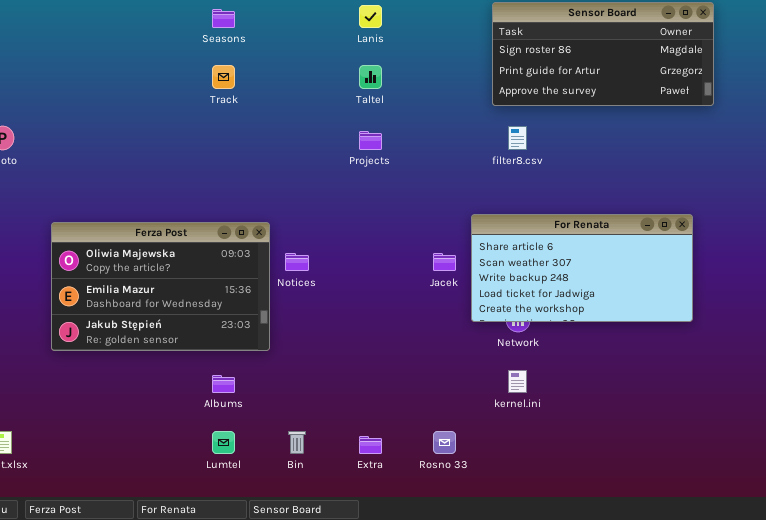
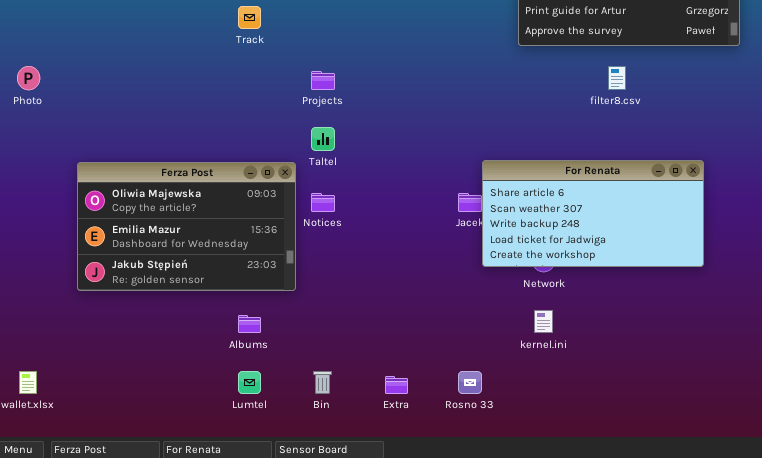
Taltel: [359,65,382,89] -> [311,127,335,151], moved
filter8.csv: [508,126,527,150] -> [608,66,626,90], moved
Projects: [359,131,382,150] -> [311,71,335,90], moved
For Renata: [471,214,693,322] -> [482,160,704,267], moved

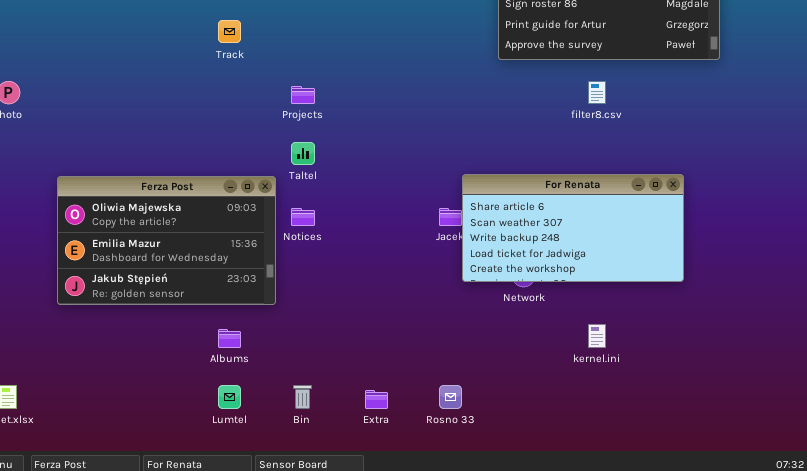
kernel.ini: [534,310,553,333] -> [588,324,606,348], moved

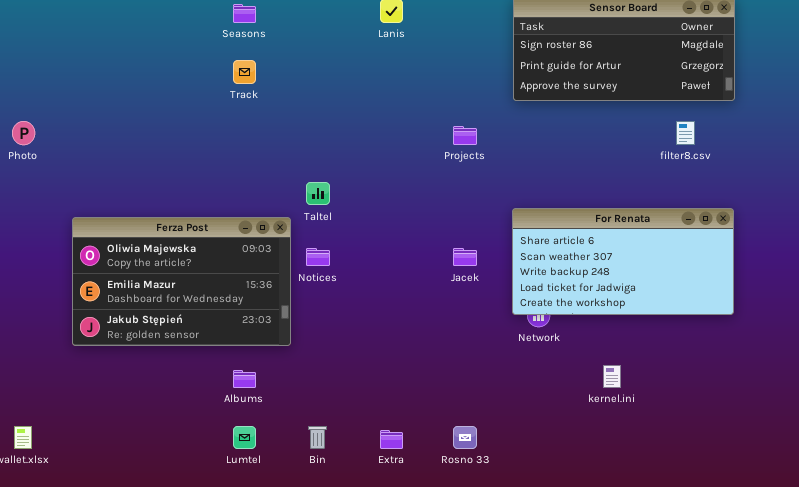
filter8.csv: [588,81,606,104] -> [676,121,695,145], moved
Projects: [291,86,315,104] -> [453,126,477,145], moved
For Renata: [462,174,684,282] -> [512,208,734,315], moved

